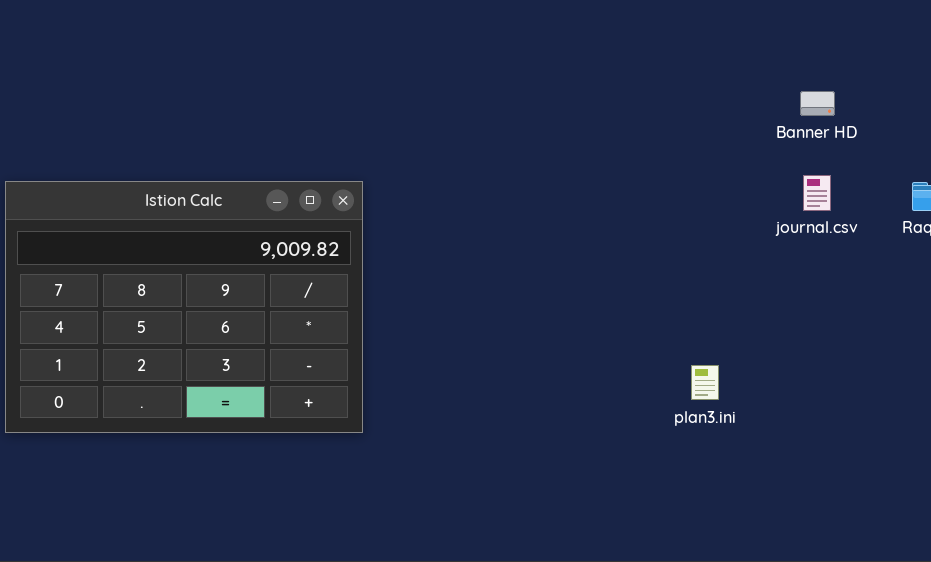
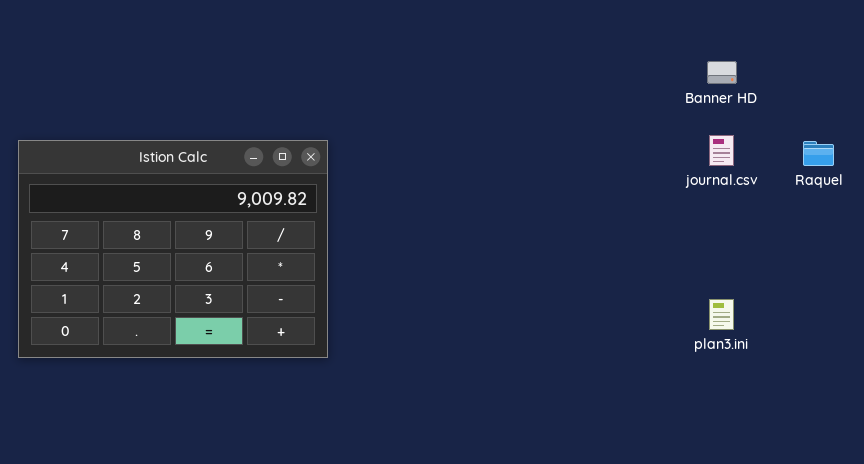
plan3.ini: [691,365,719,400] -> [709,299,734,330], moved

